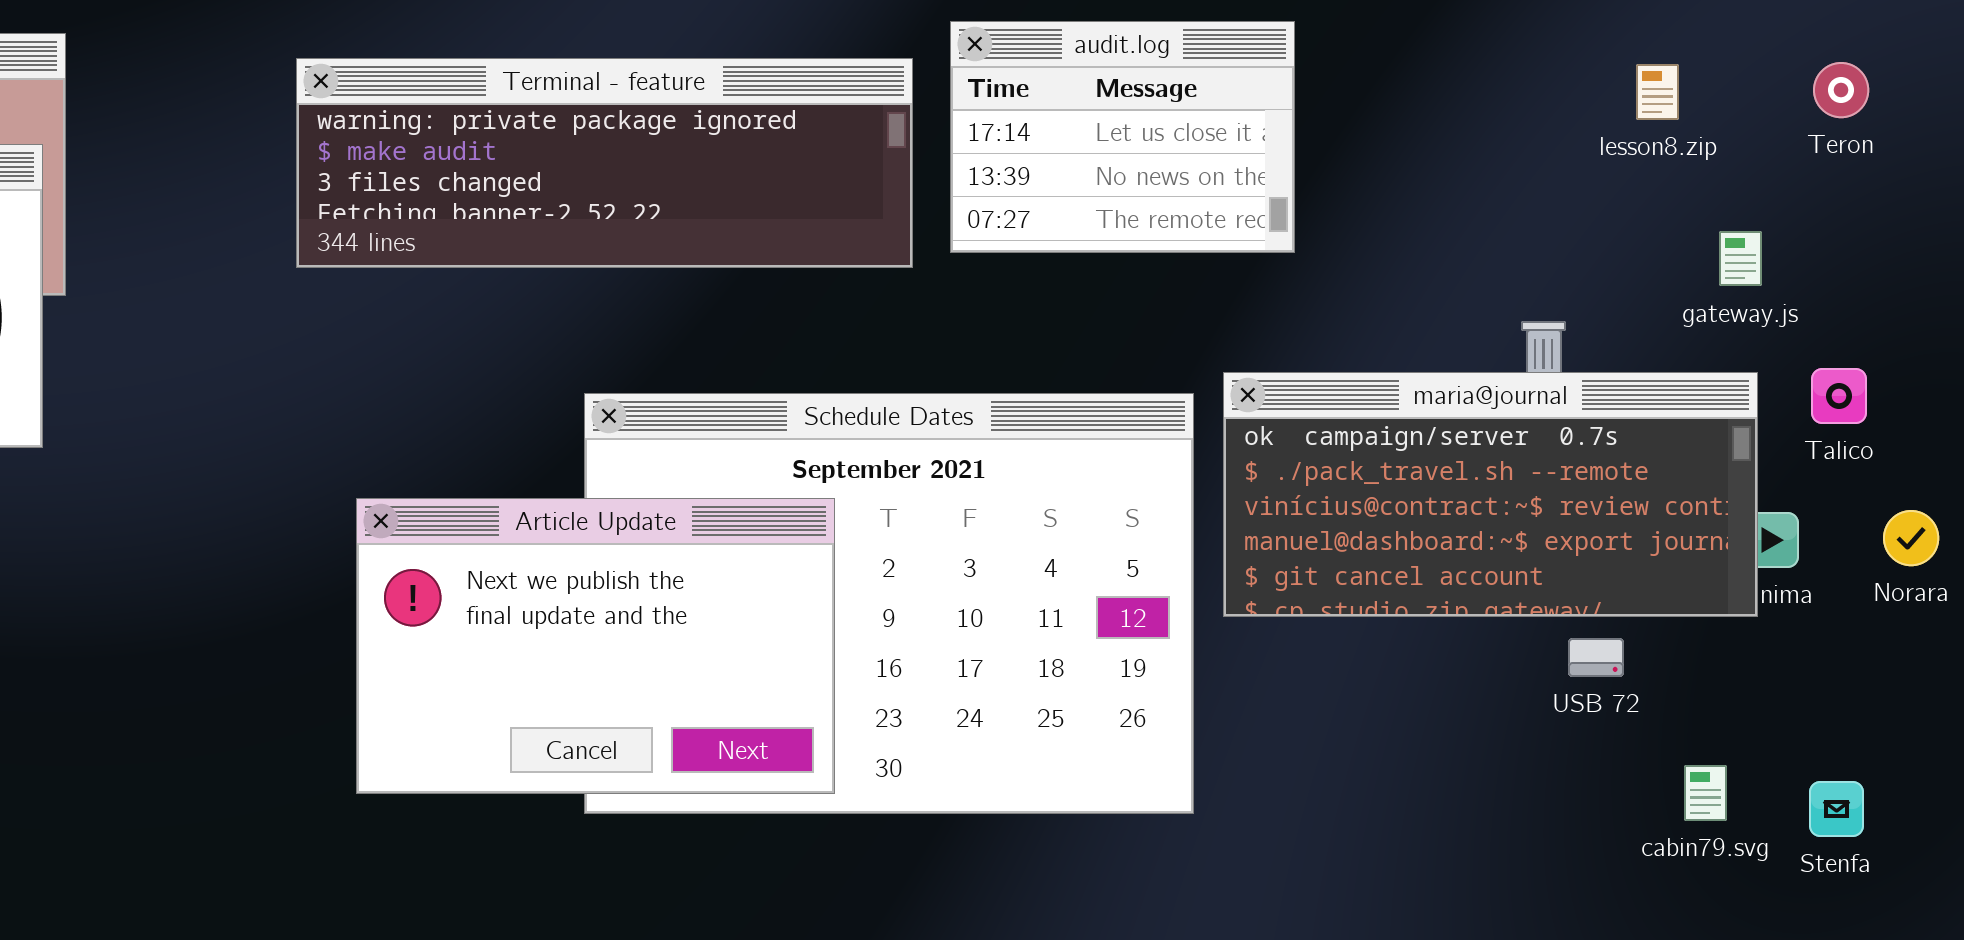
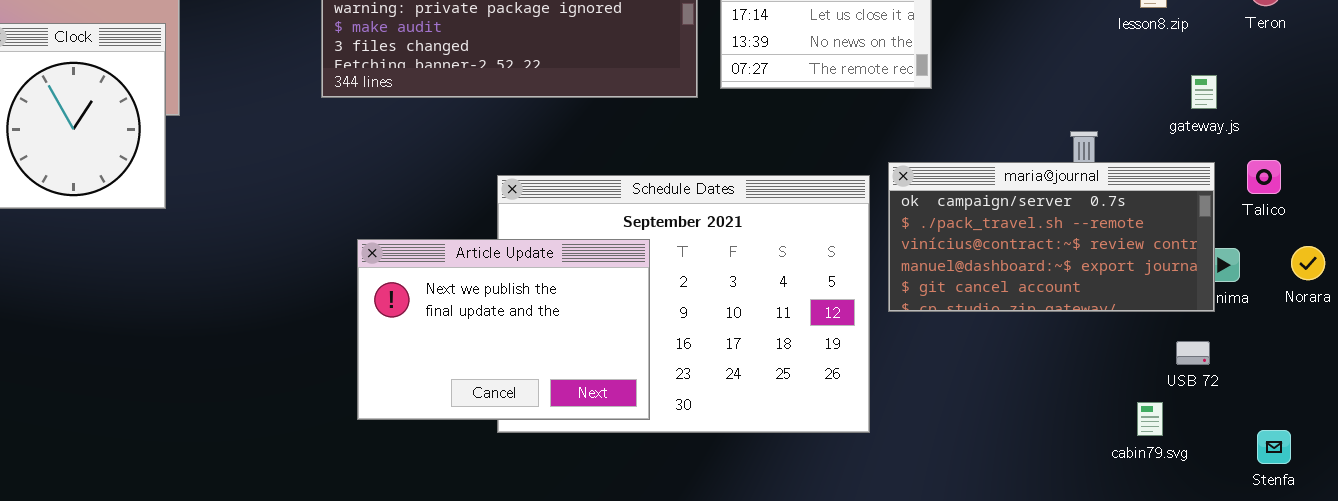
USB 72: [1568,638,1624,677] -> [1176,341,1210,365], moved
cabin79.svg: [1684,765,1727,821] -> [1137,402,1163,436], moved
Stenfa: [1809,781,1864,837] -> [1257,430,1291,464], moved

